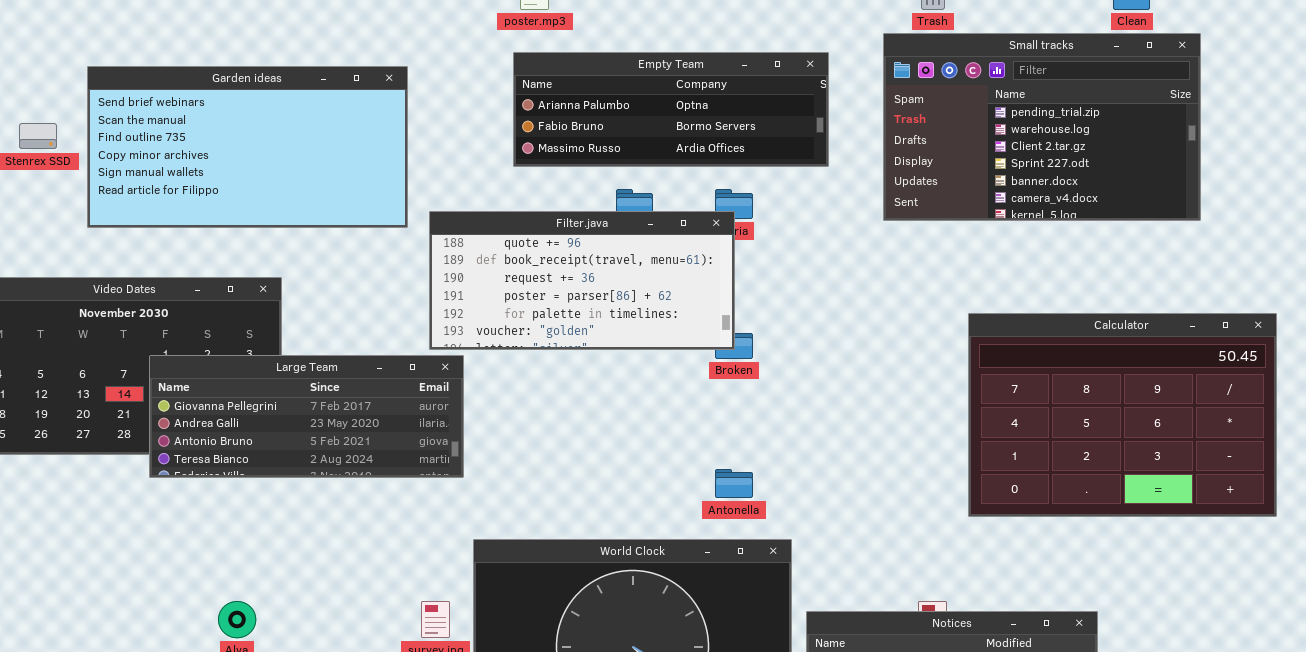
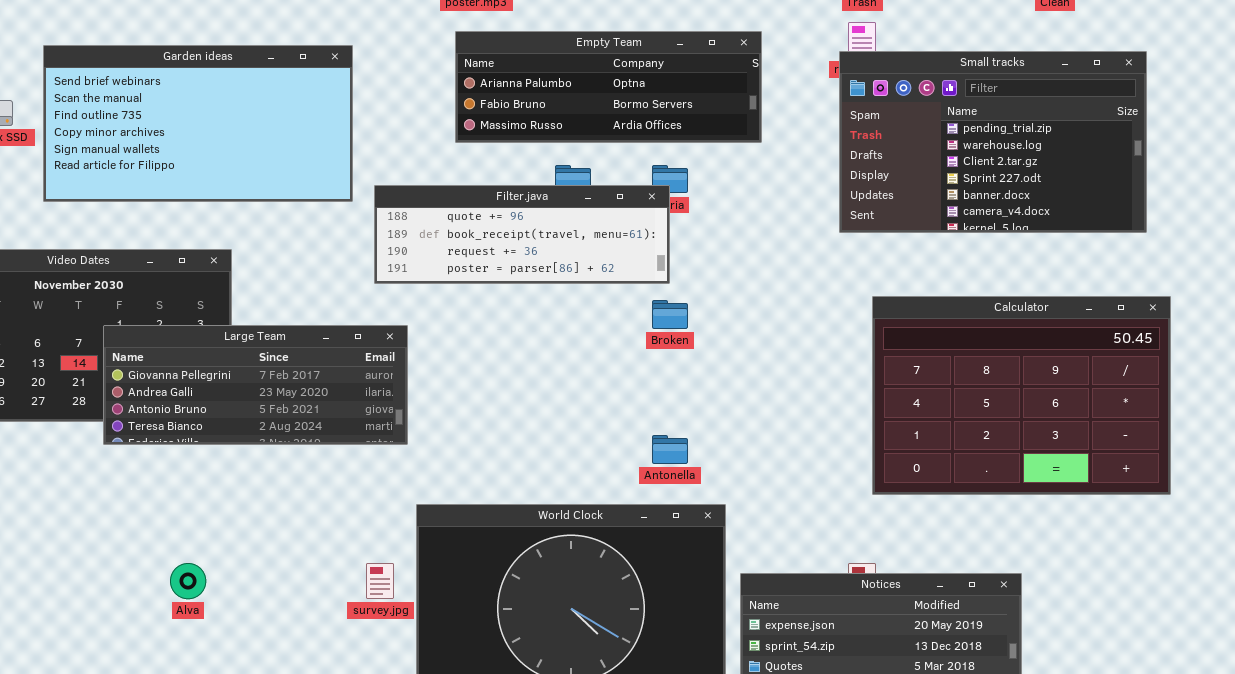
Small tracks: [883,33,1201,221] -> [839,51,1147,233], moved
Filter.java: [429,211,735,350] -> [374,185,670,284], resized
Calculator: [968,313,1277,517] -> [872,296,1171,495], moved

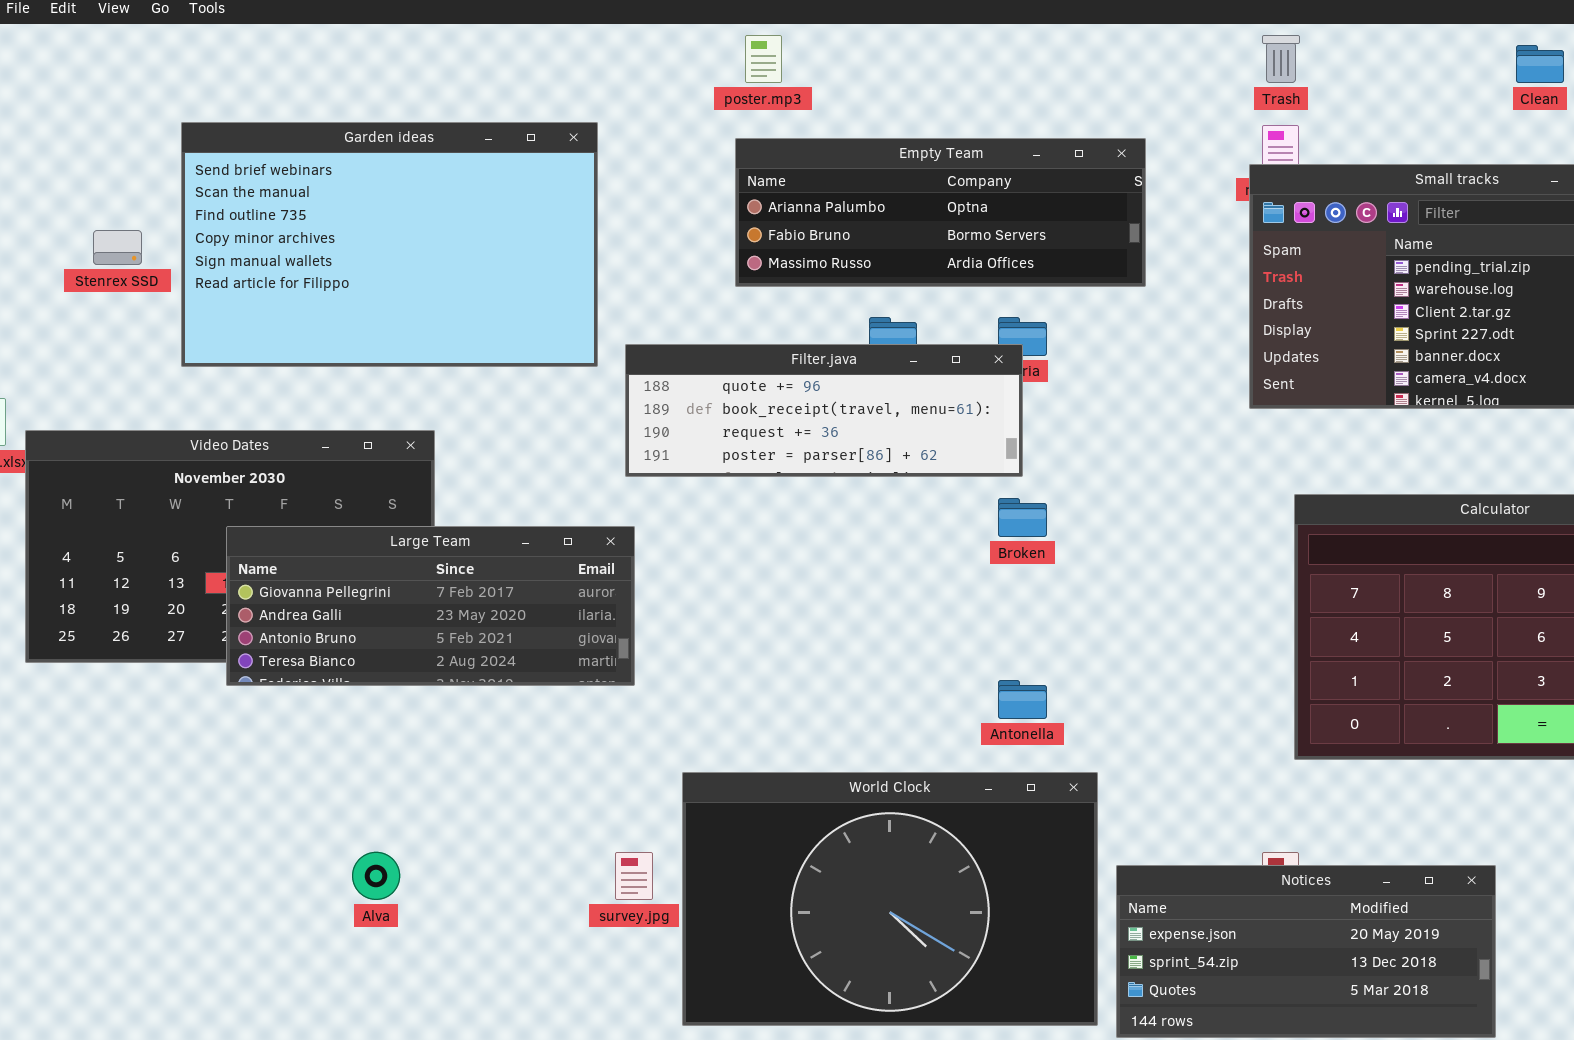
Garden ideas: [43,45,353,202] -> [181,122,598,367], resized
Large Team: [103,325,408,445] -> [226,526,635,686], moved

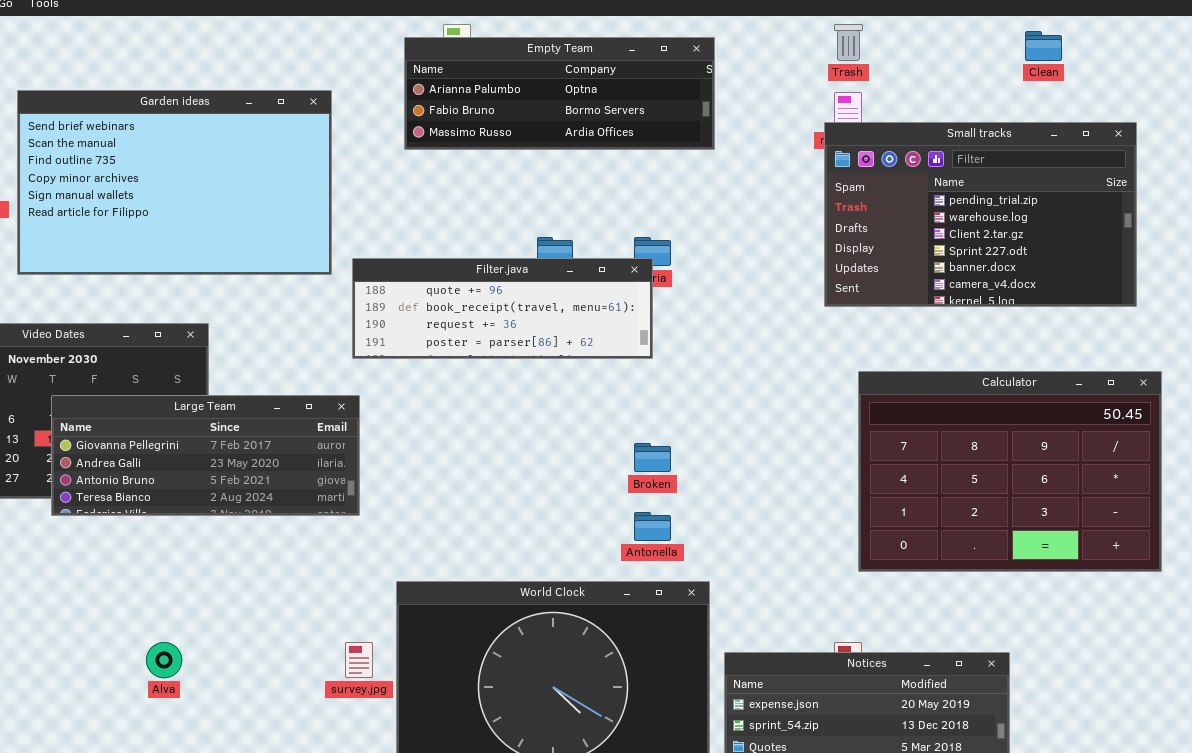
Empty Team: [735,138,1146,287] -> [404,37,715,150], moved
Broken: [998,498,1047,537] -> [634,443,671,472], moved

